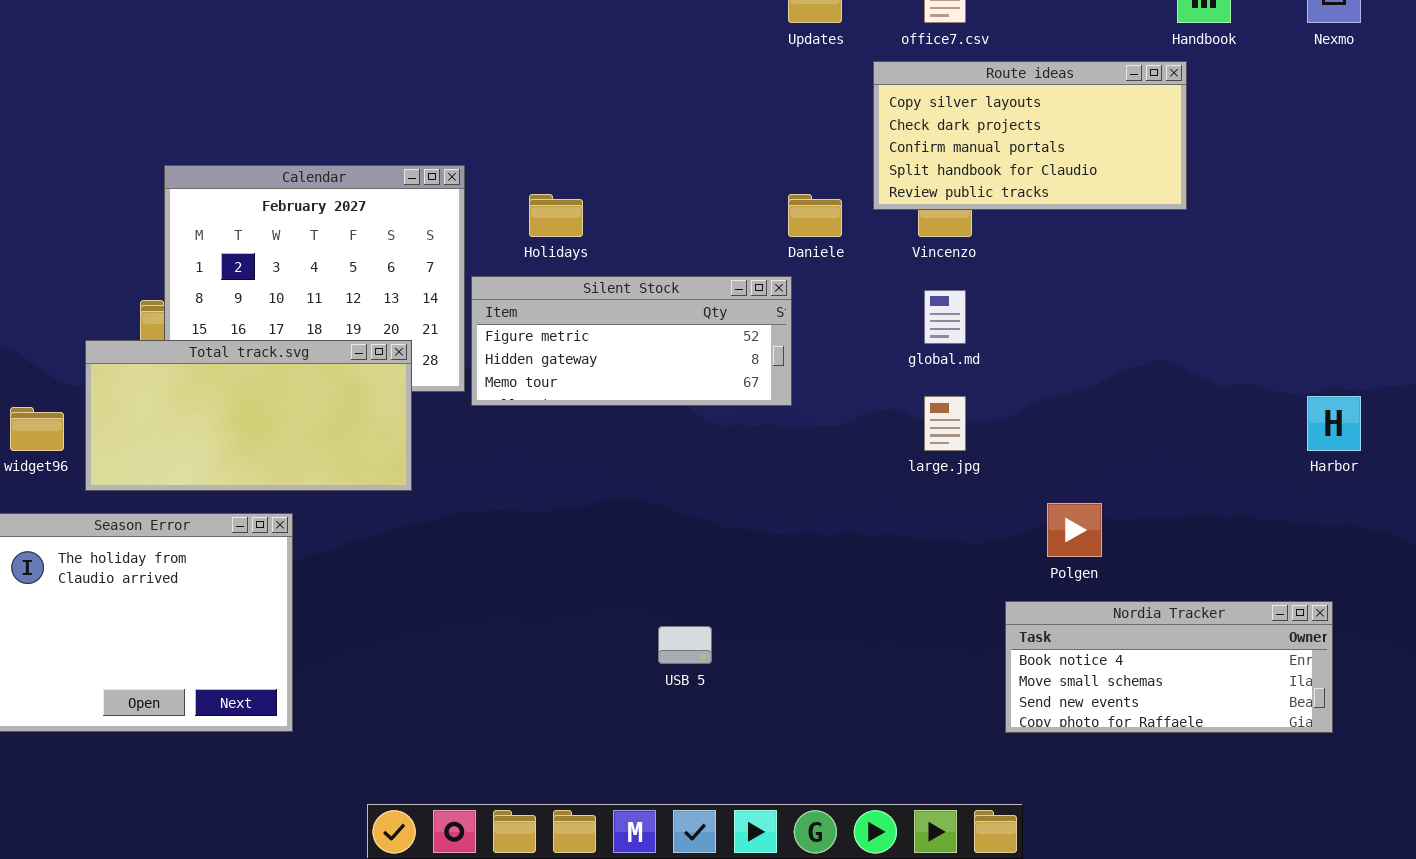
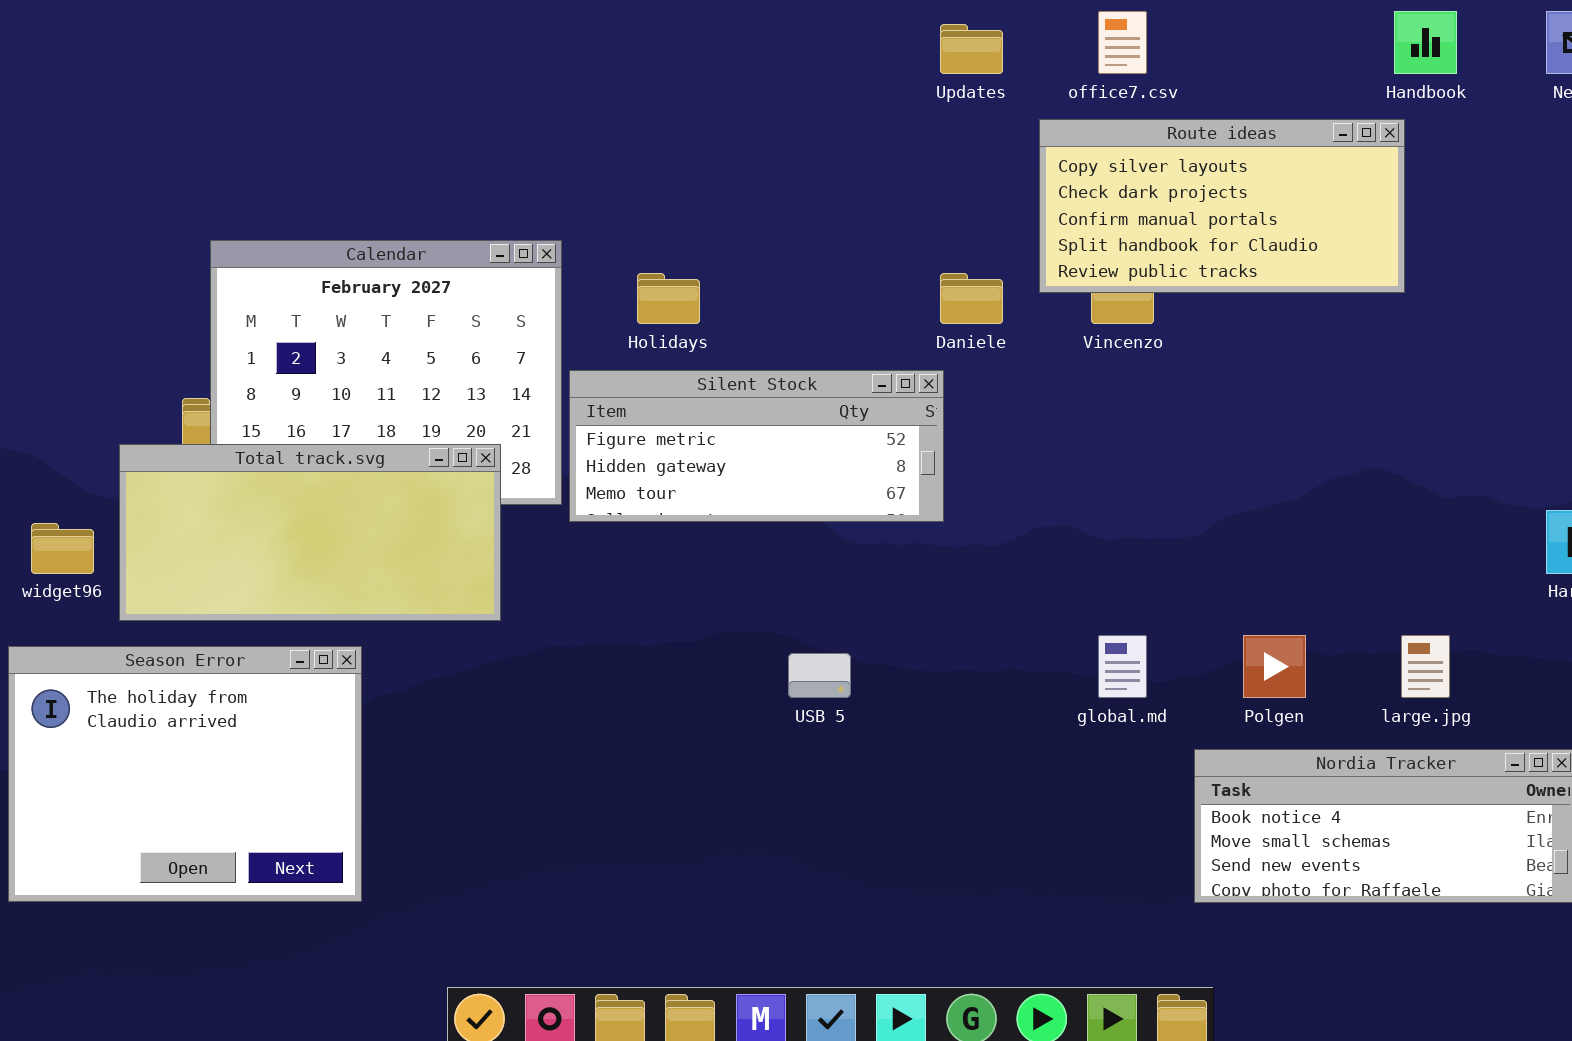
global.md: [924,290,966,344] -> [1098,635,1147,698], moved
large.jpg: [924,396,966,451] -> [1401,635,1450,698], moved
USB 5: [658,626,712,664] -> [788,653,851,698], moved

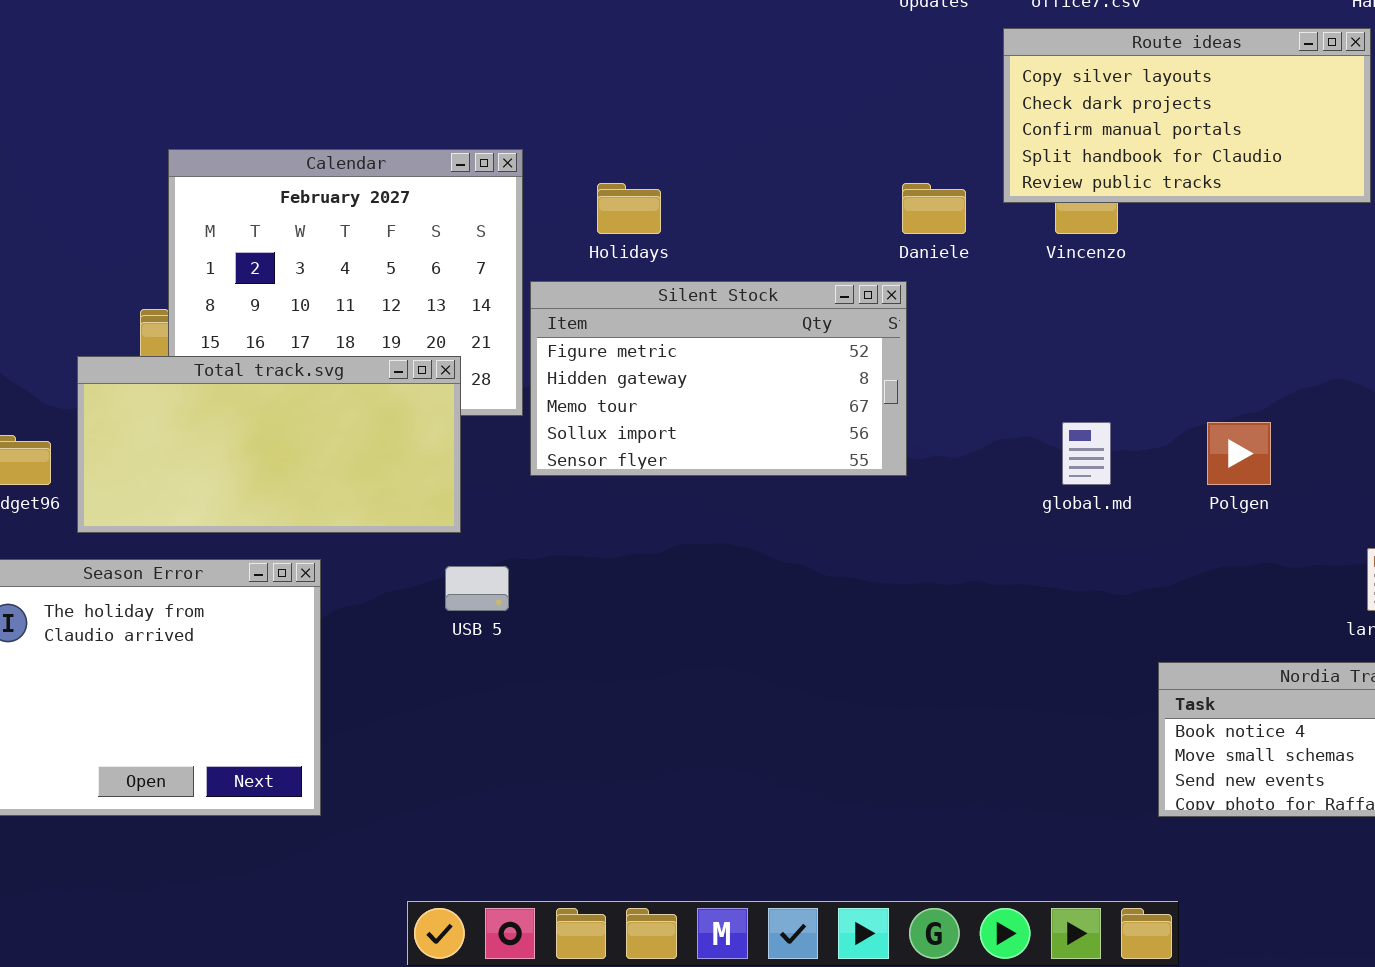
Silent Stock: [569,370,944,522] -> [530,281,907,476], resized
global.md: [1098,635,1147,698] -> [1062,422,1111,485], moved
Polgen: [1243,635,1306,698] -> [1207,422,1271,485], moved
USB 5: [788,653,851,698] -> [445,566,509,611], moved

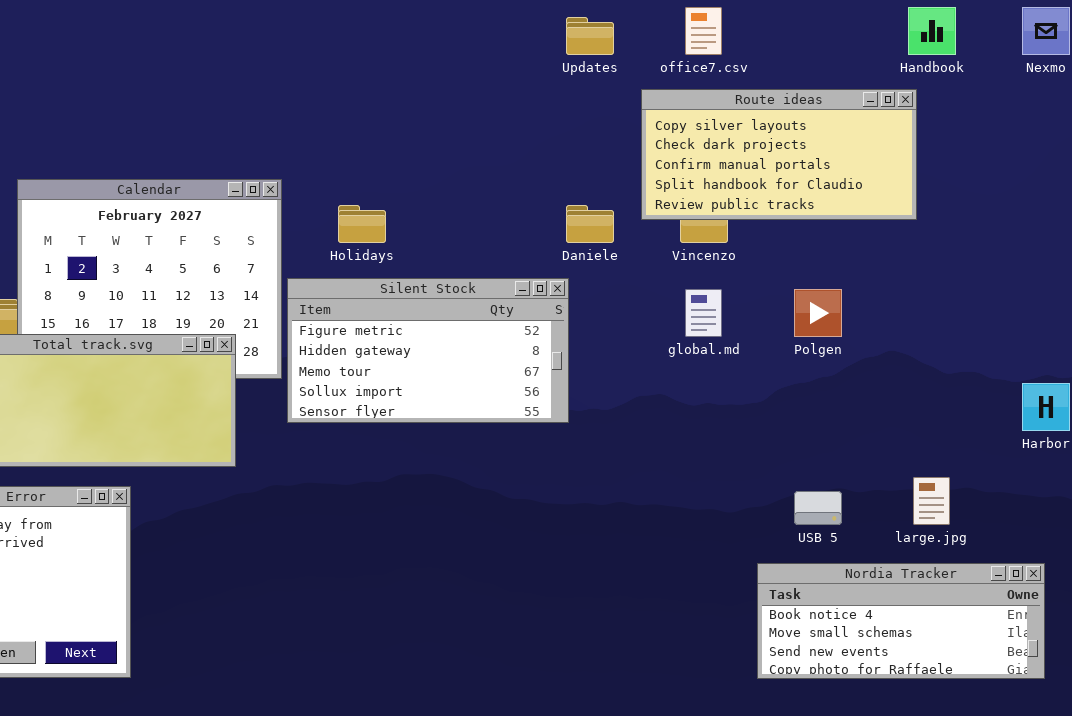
global.md: [1062,422,1111,485] -> [685,289,722,337], moved
Polgen: [1207,422,1271,485] -> [794,289,842,337], moved
USB 5: [445,566,509,611] -> [794,491,842,525], moved

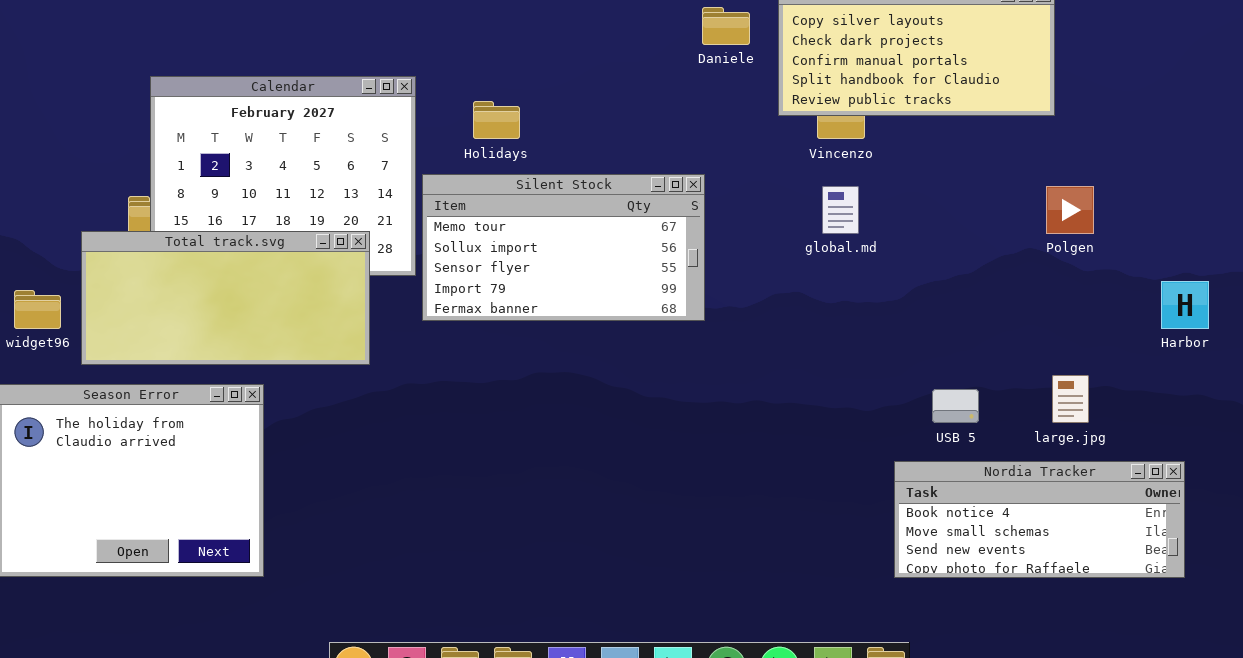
Daniele: [566,205,614,243] -> [702,7,750,45], moved
Silent Stock: [287,278,569,423] -> [422,174,705,321], scrolled down 2 rows
Polgen: [794,289,842,337] -> [1046,186,1094,234], moved

